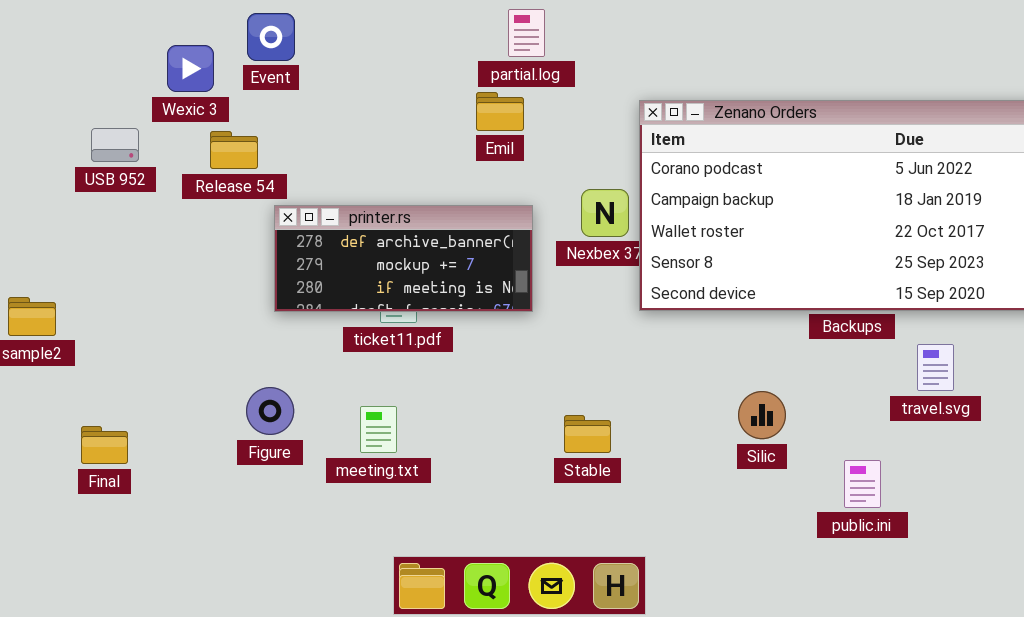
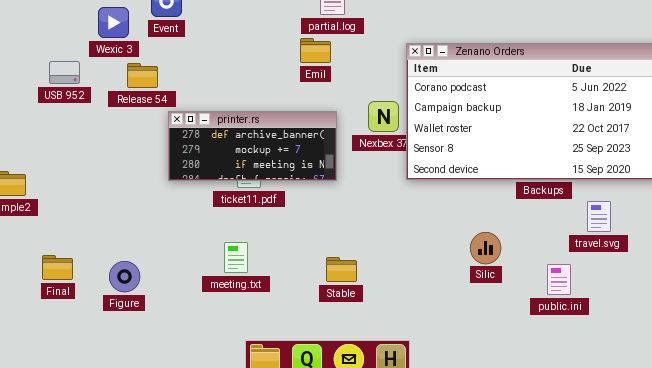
Figure: [246,387,294,435] -> [109,261,140,292], moved
Stable: [564,415,611,453] -> [326,257,357,282], moved
public.ini: [844,460,881,508] -> [547,264,571,295], moved

